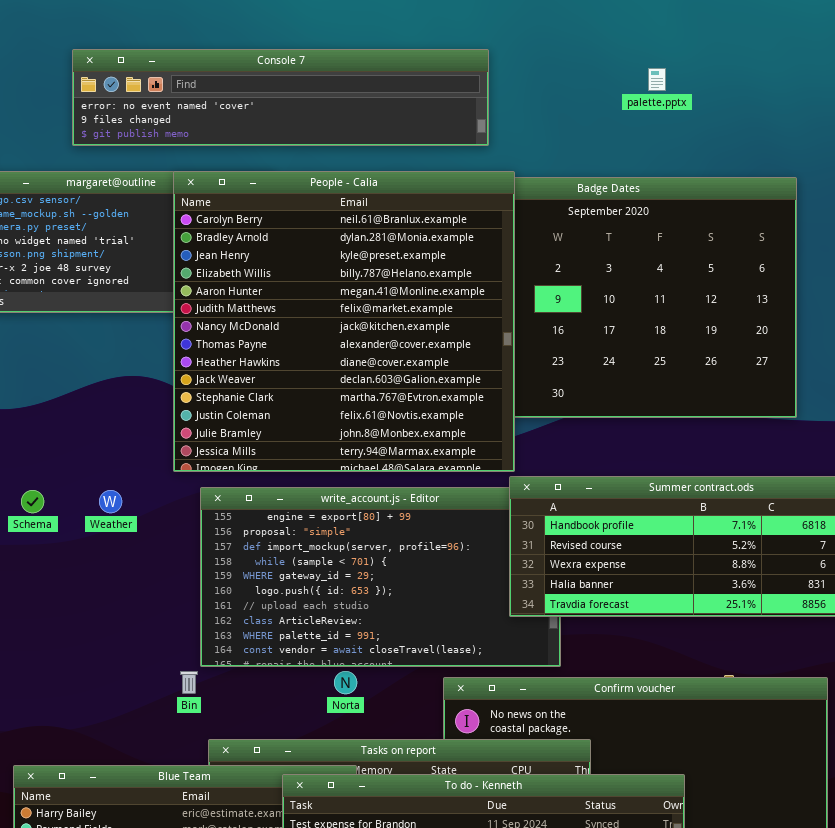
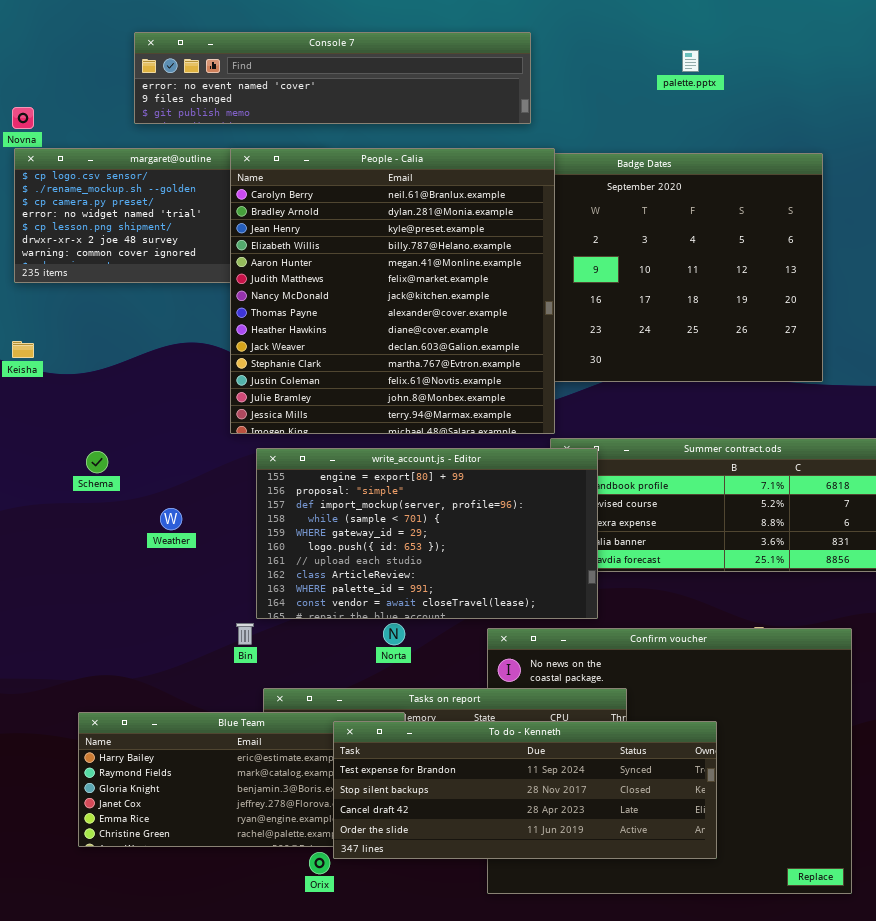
write_account.js - Editor: [200,487,561,667] -> [256,448,598,619], raised
Weather: [99,490,122,513] -> [160,508,182,530], moved

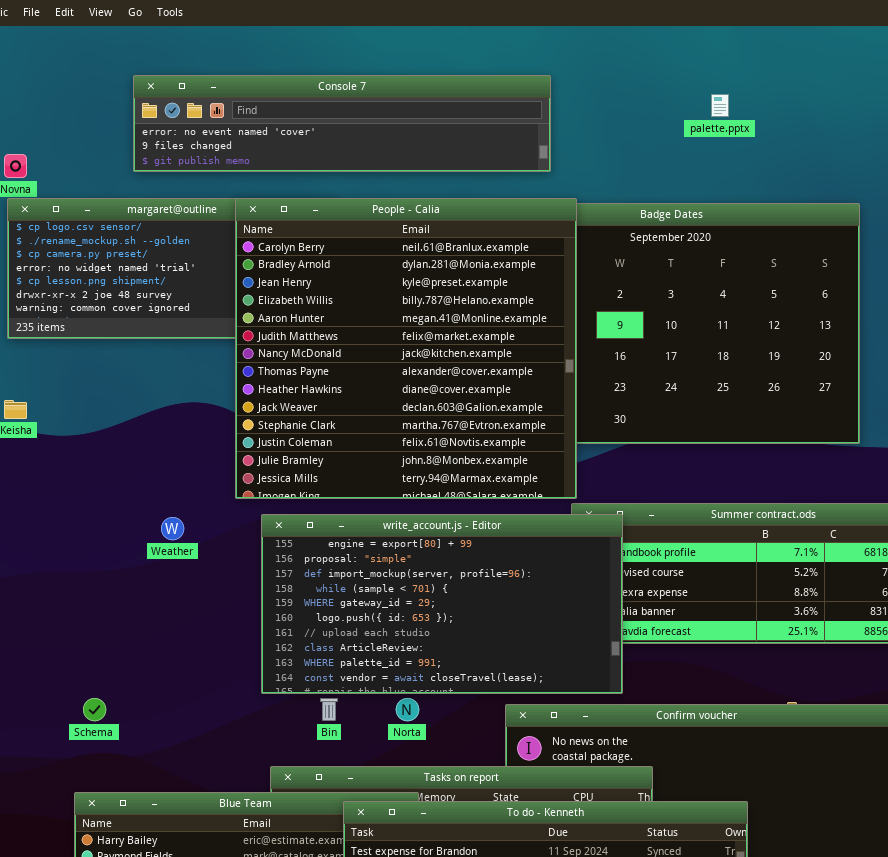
Schema: [86,451,108,473] -> [83,698,106,721], moved
Weather: [160,508,182,530] -> [161,517,184,540], moved
Bin: [236,623,254,645] -> [320,698,338,721], moved

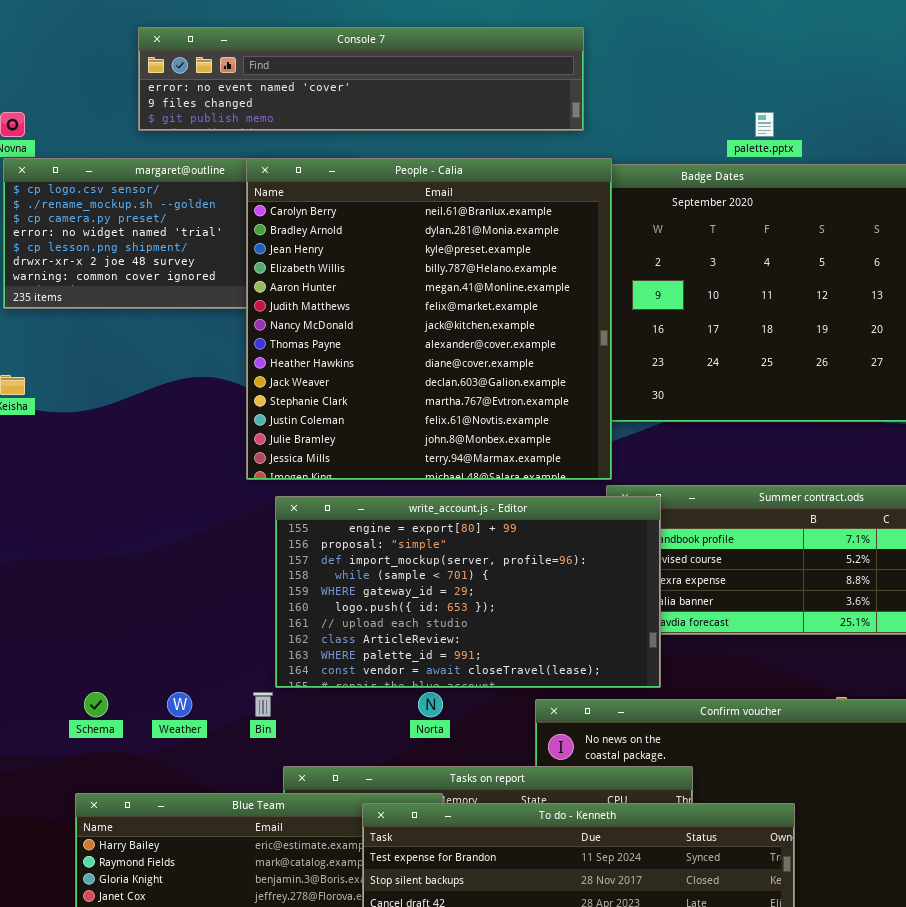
palette.pptx: [711,94,729,117] -> [755,112,774,137], moved
Weather: [161,517,184,540] -> [167,692,192,717], moved
Bin: [320,698,338,721] -> [253,692,273,717], moved

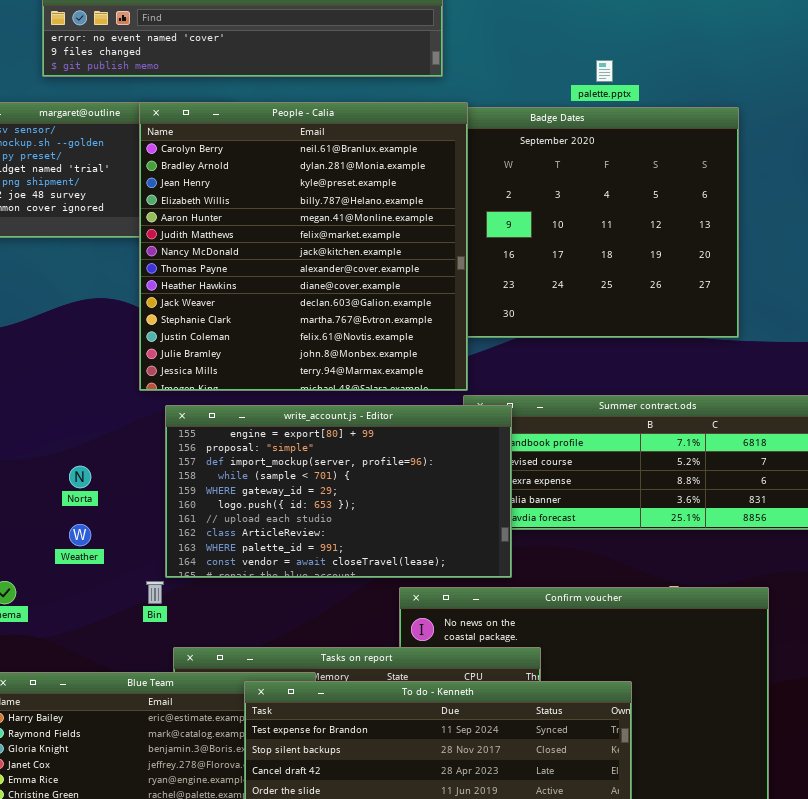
Weather: [167,692,192,717] -> [69,524,91,546], moved
Norta: [418,692,443,717] -> [69,466,91,488], moved

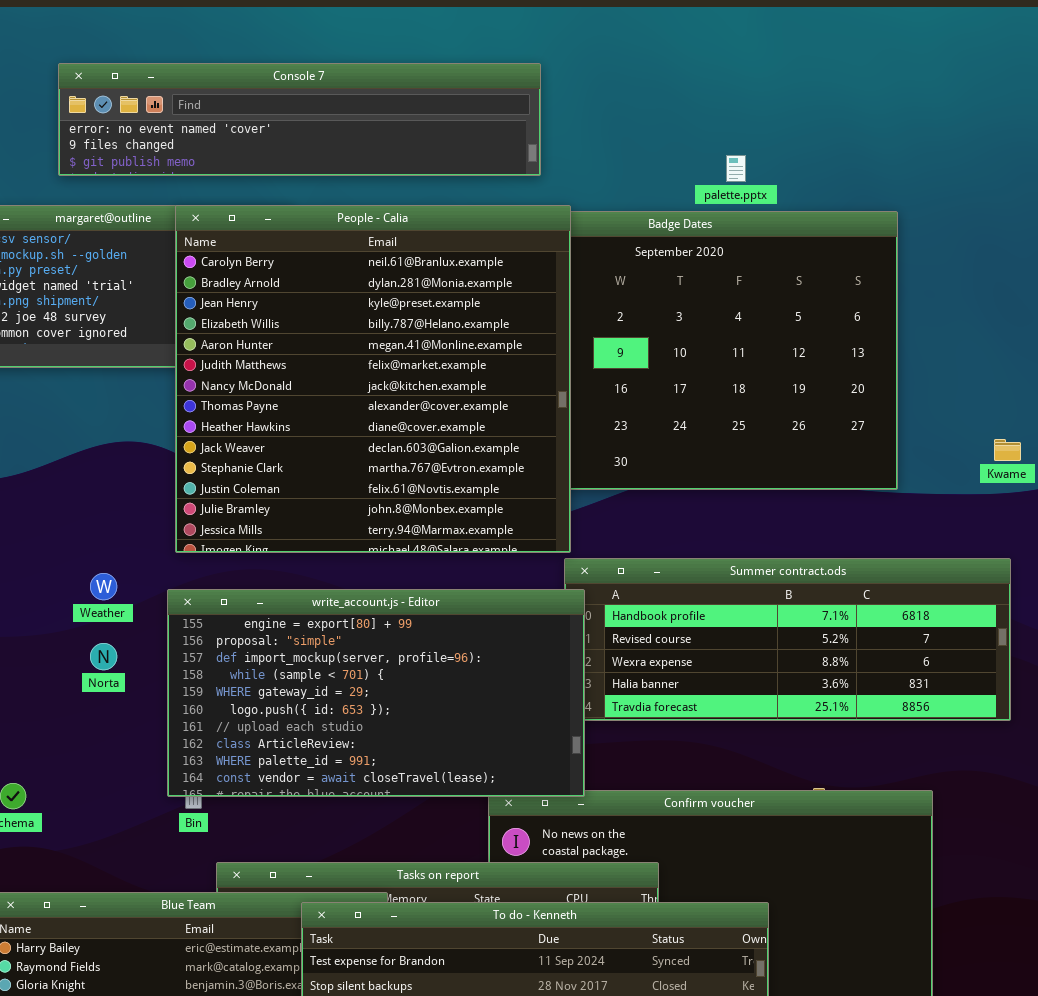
write_account.js - Editor: [165,405,512,578] -> [167,589,585,797], moved
Weather: [69,524,91,546] -> [90,573,117,600], moved

